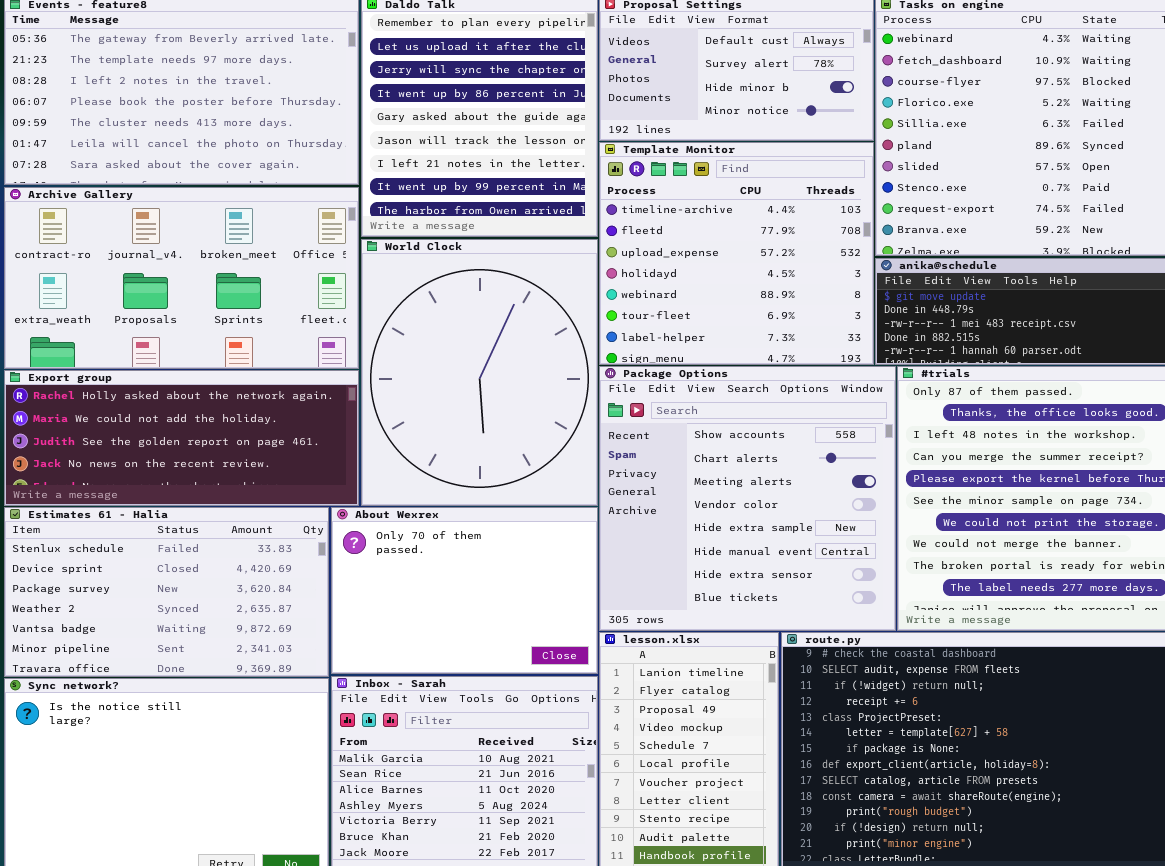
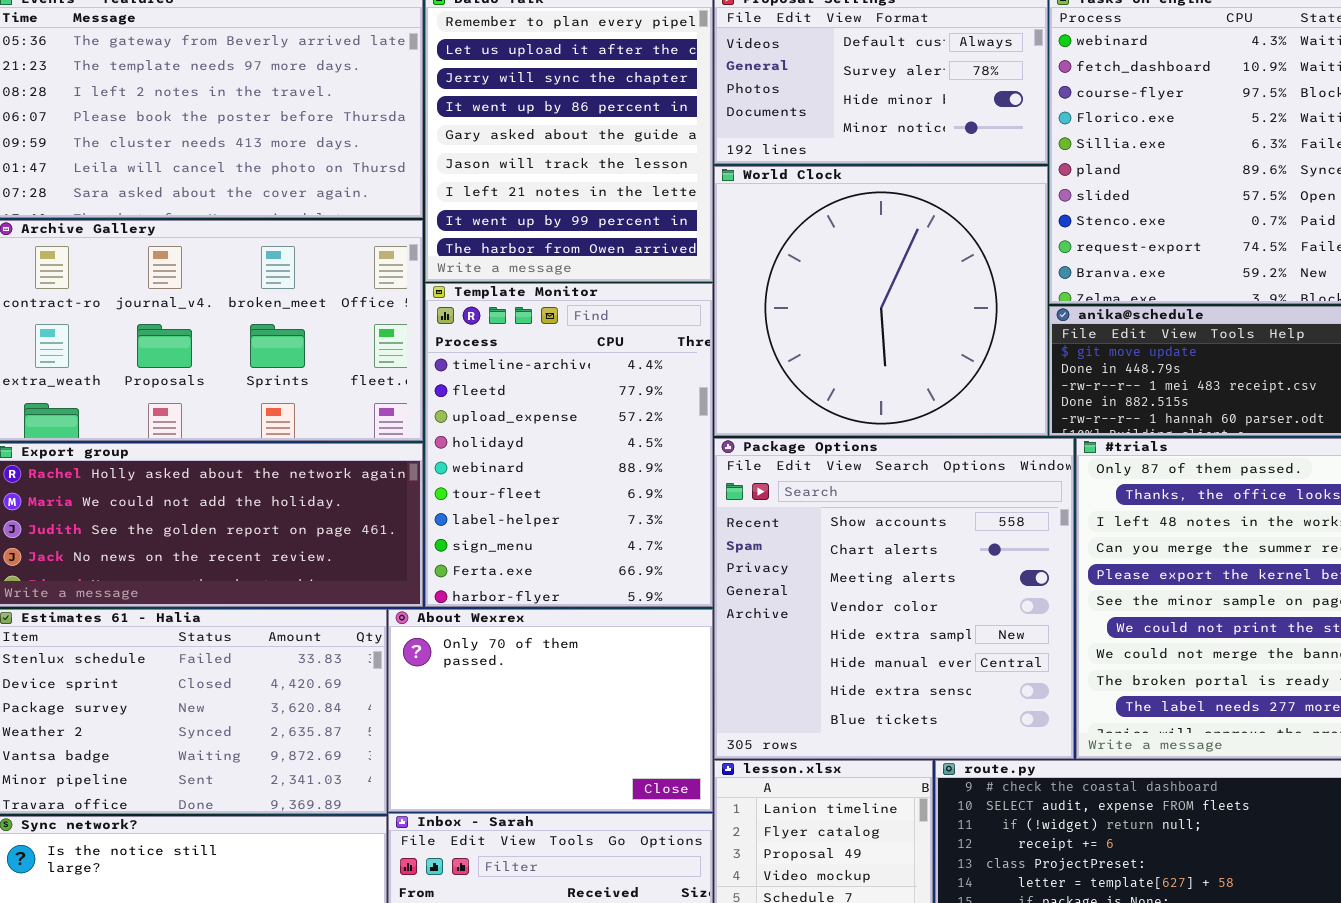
Template Monitor: [599,142,874,365] -> [425,283,713,607], moved, resized
World Clock: [361,239,598,506] -> [714,166,1048,436], moved, resized

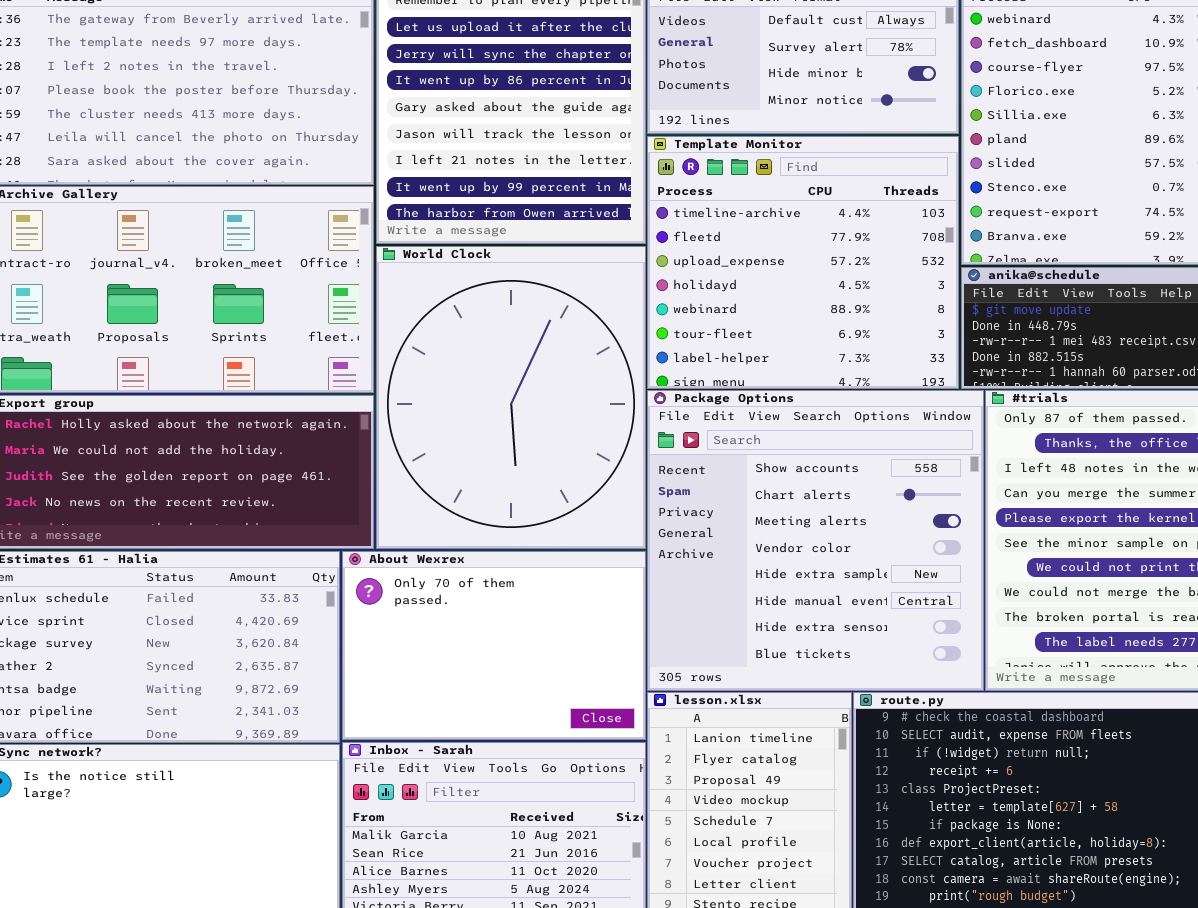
World Clock: [714,166,1048,436] -> [376,246,646,549], moved, resized
Template Monitor: [425,283,713,607] -> [647,136,959,389], moved, resized

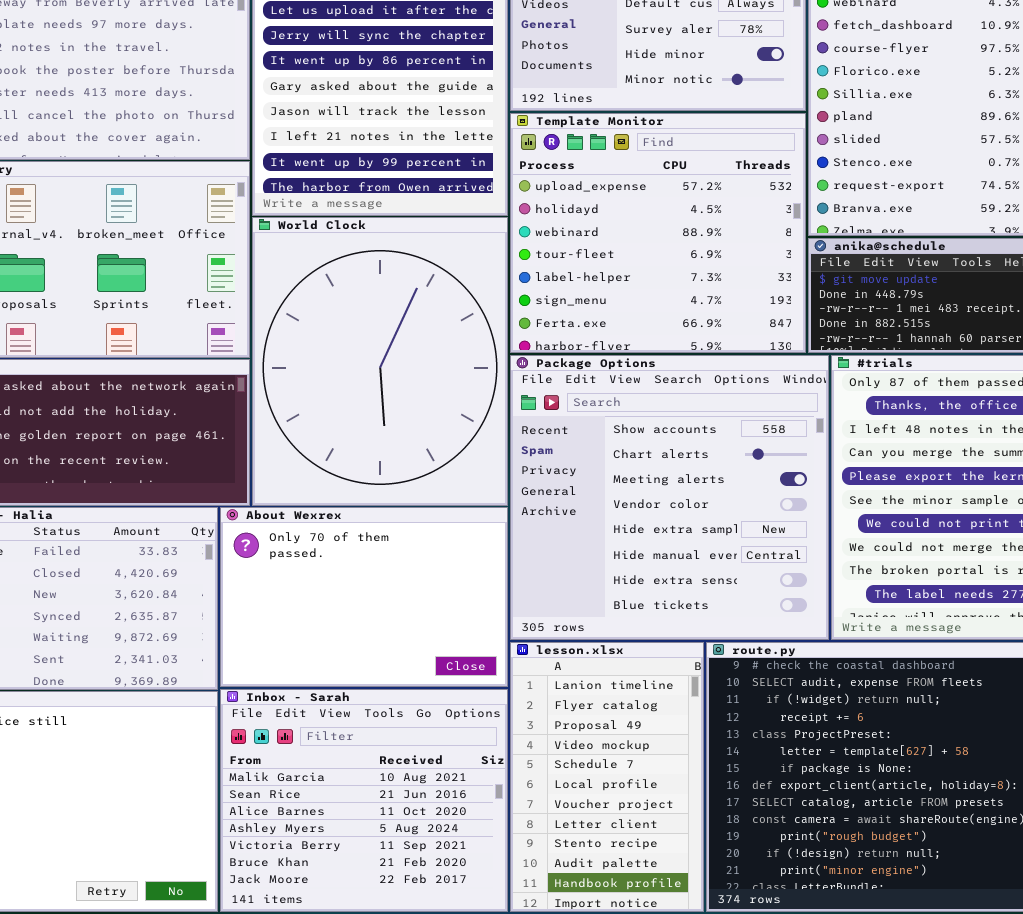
Template Monitor: [647,136,959,389] -> [510,113,806,353], scrolled down 2 rows

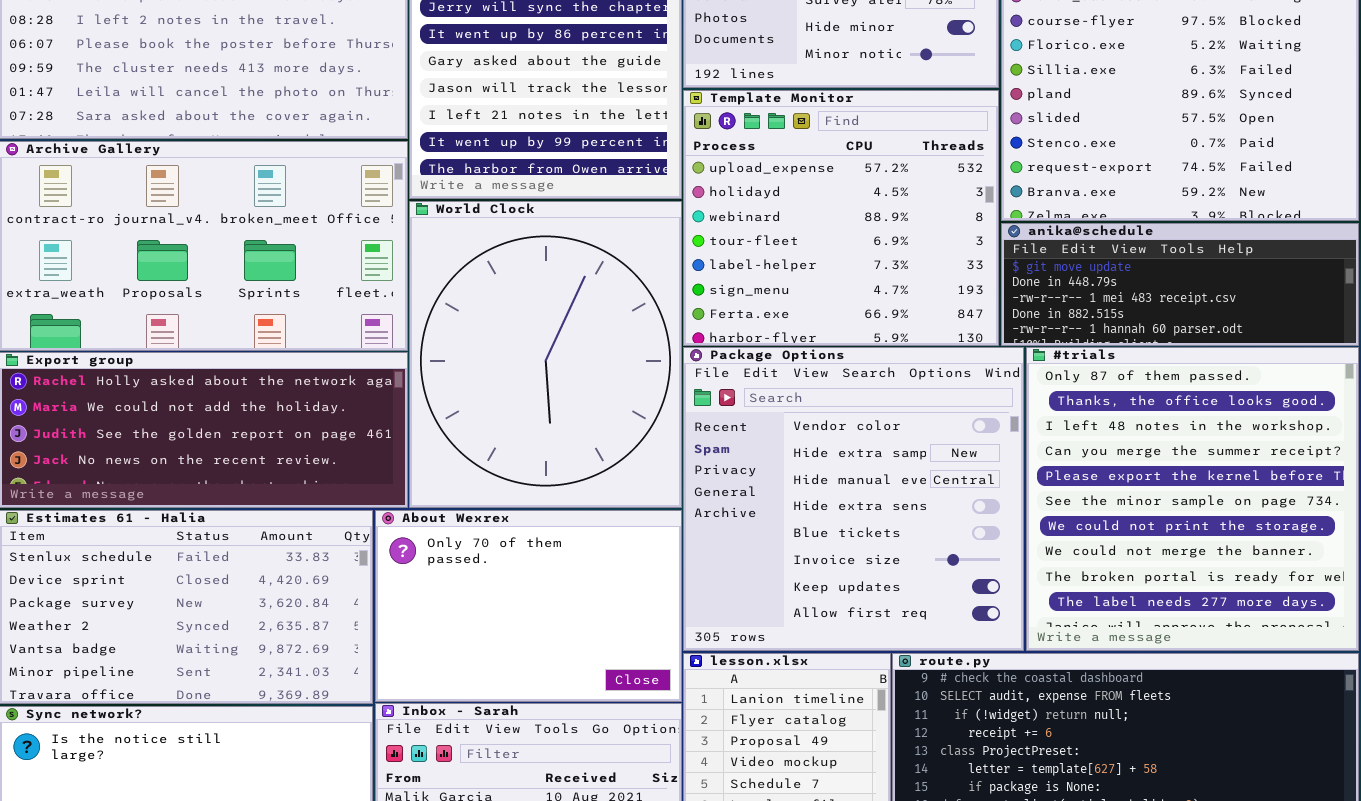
Package Options: [510,355,829,640] -> [683,347,1024,651], scrolled down 3 rows

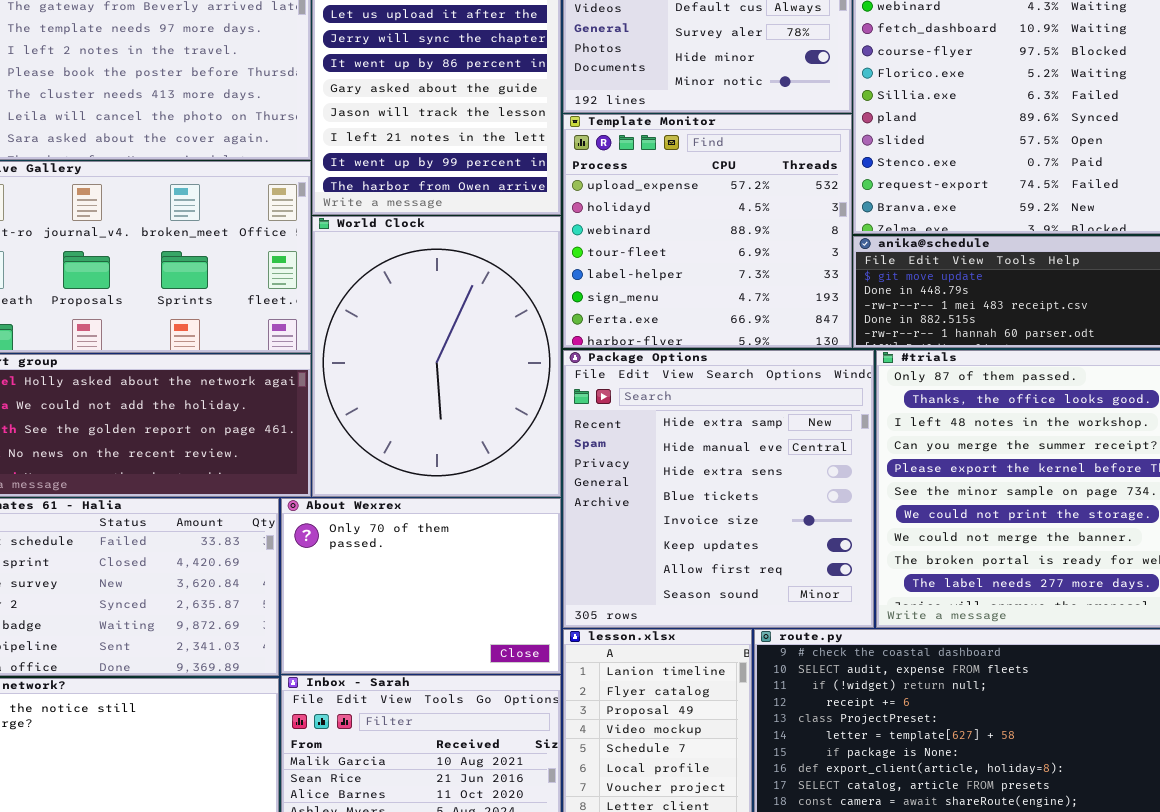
Package Options: [683,347,1024,651] -> [563,350,874,628], scrolled down 1 row

